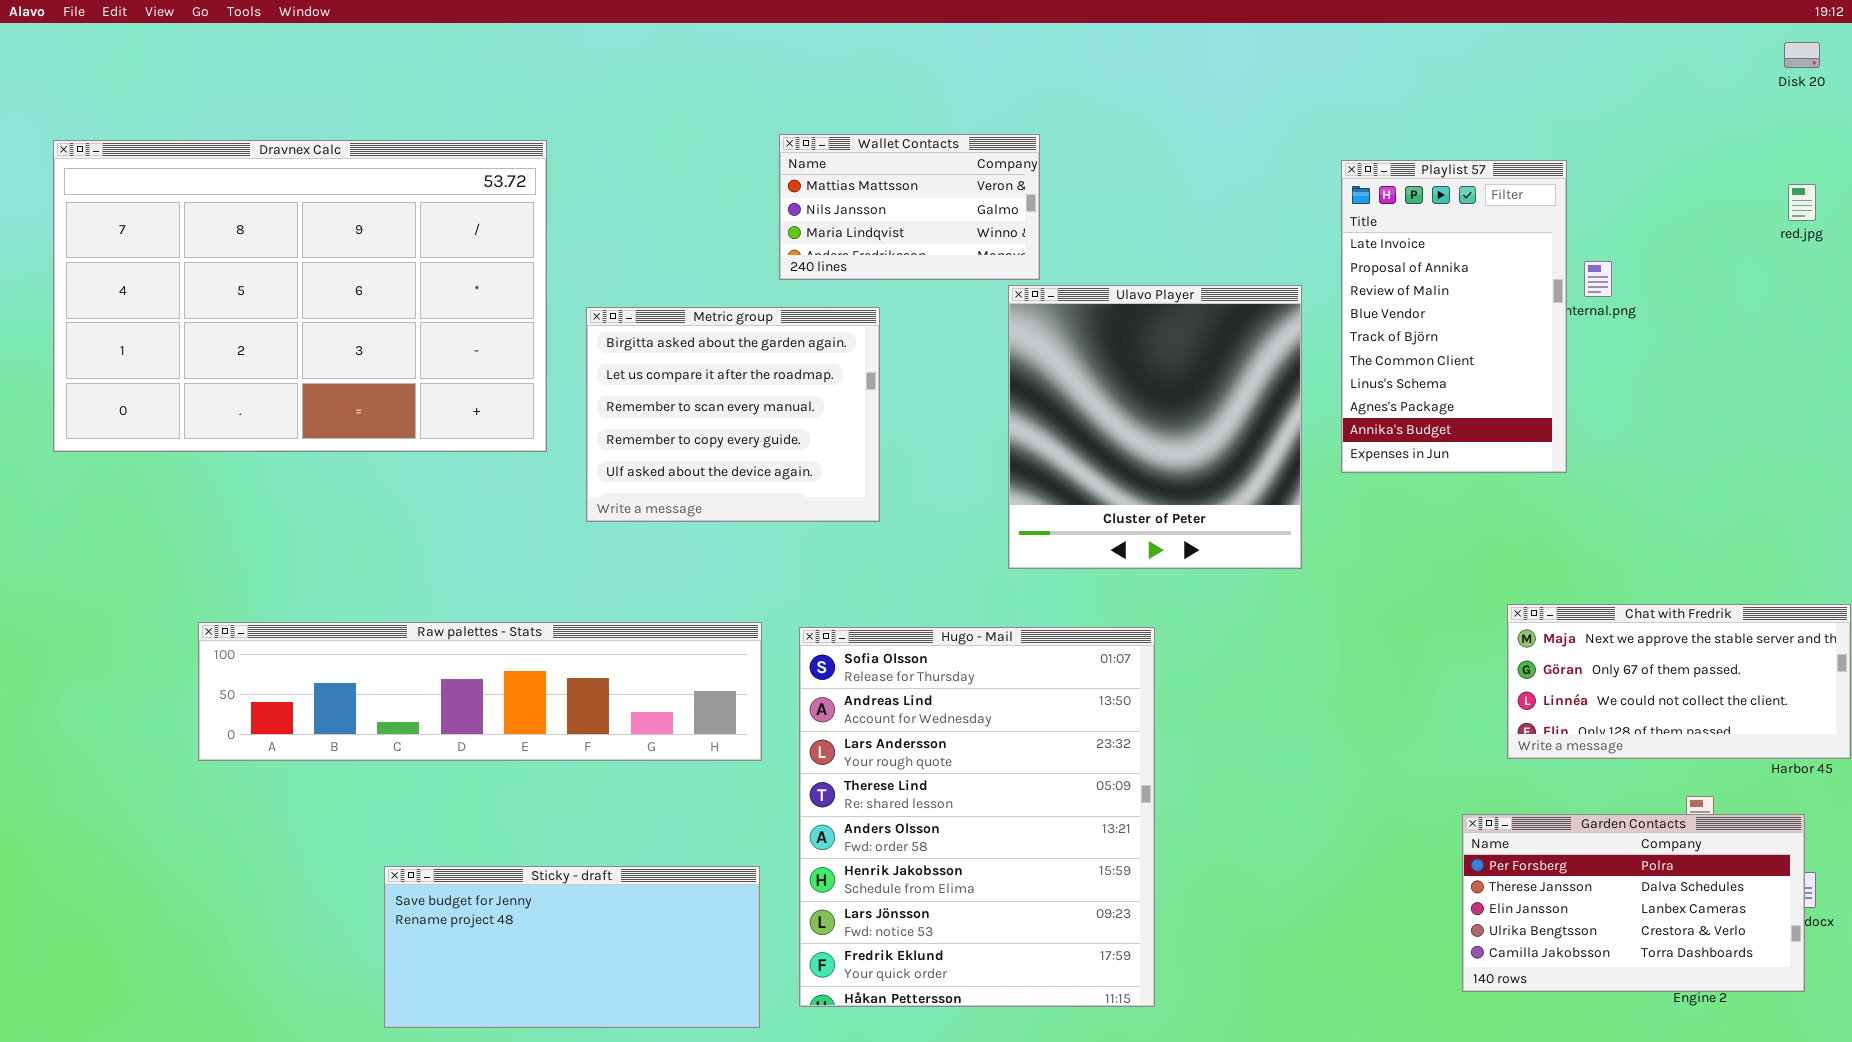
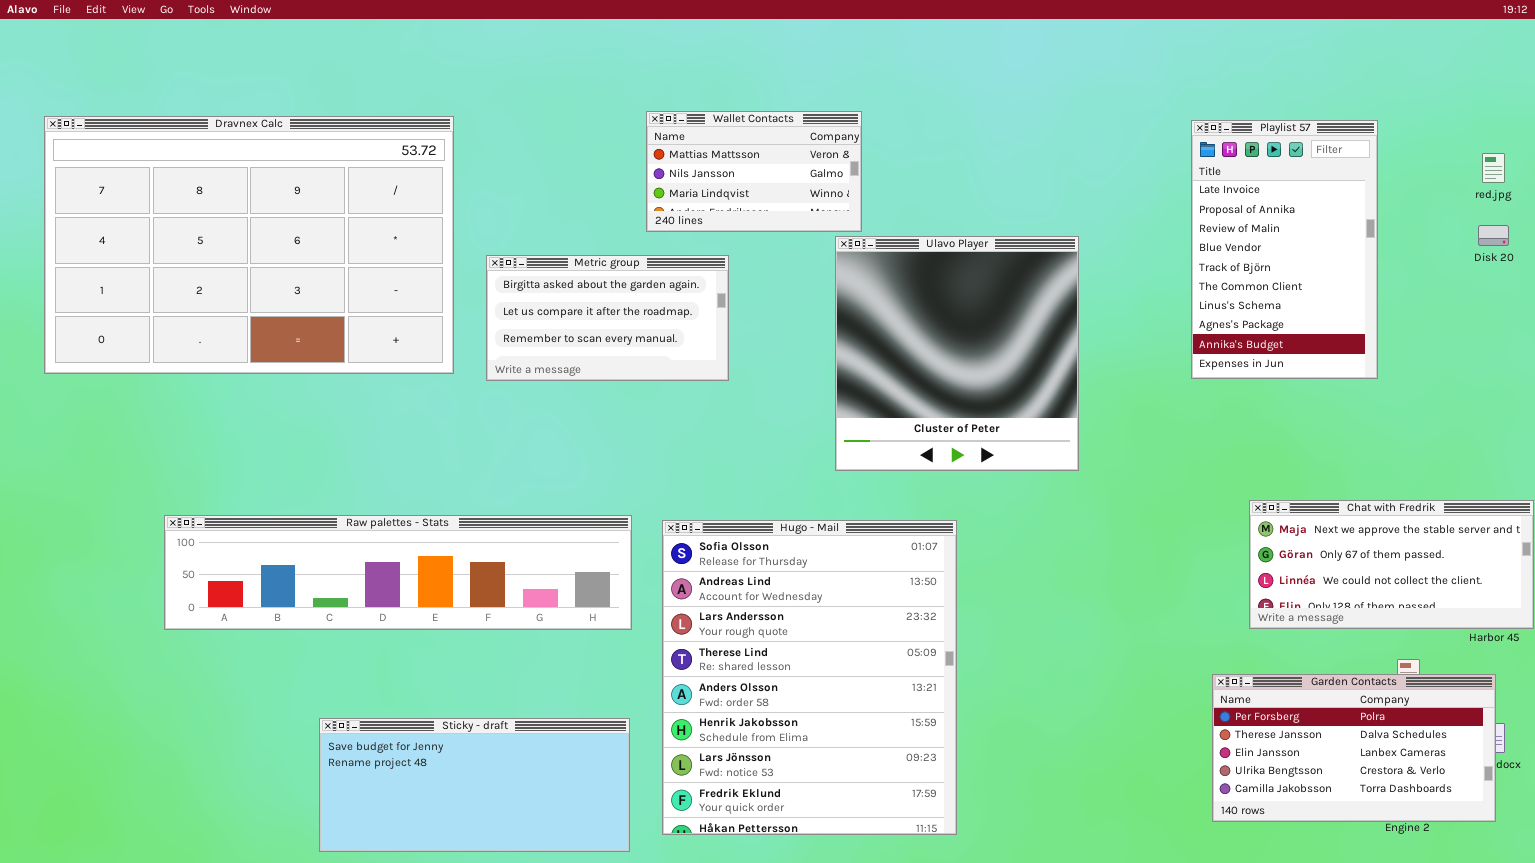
Disk 20: [1784,42,1820,68] -> [1478,225,1509,246], moved
Playlist 57: [1341,160,1567,473] -> [1191,120,1378,379], moved
Metric group: [586,307,880,522] -> [486,255,729,381], resized

